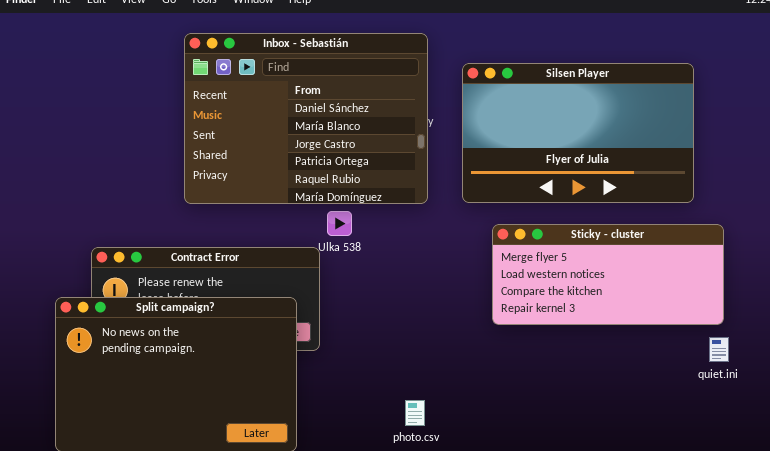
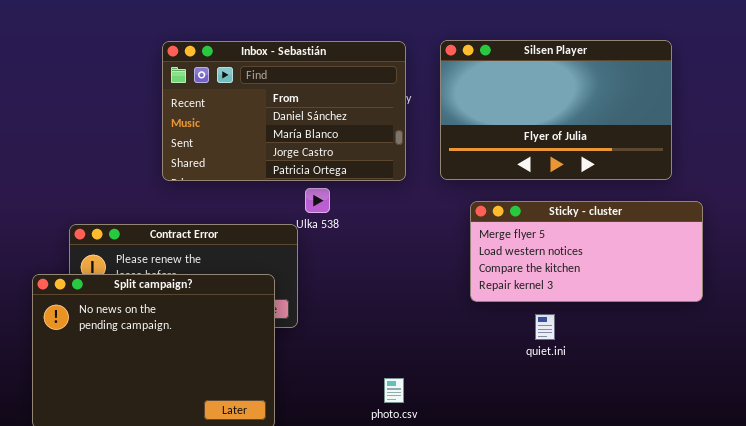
Inbox - Sebastián: [184,33,428,204] -> [162,41,406,181], resized
quiet.ini: [709,337,729,362] -> [535,314,555,340], moved

